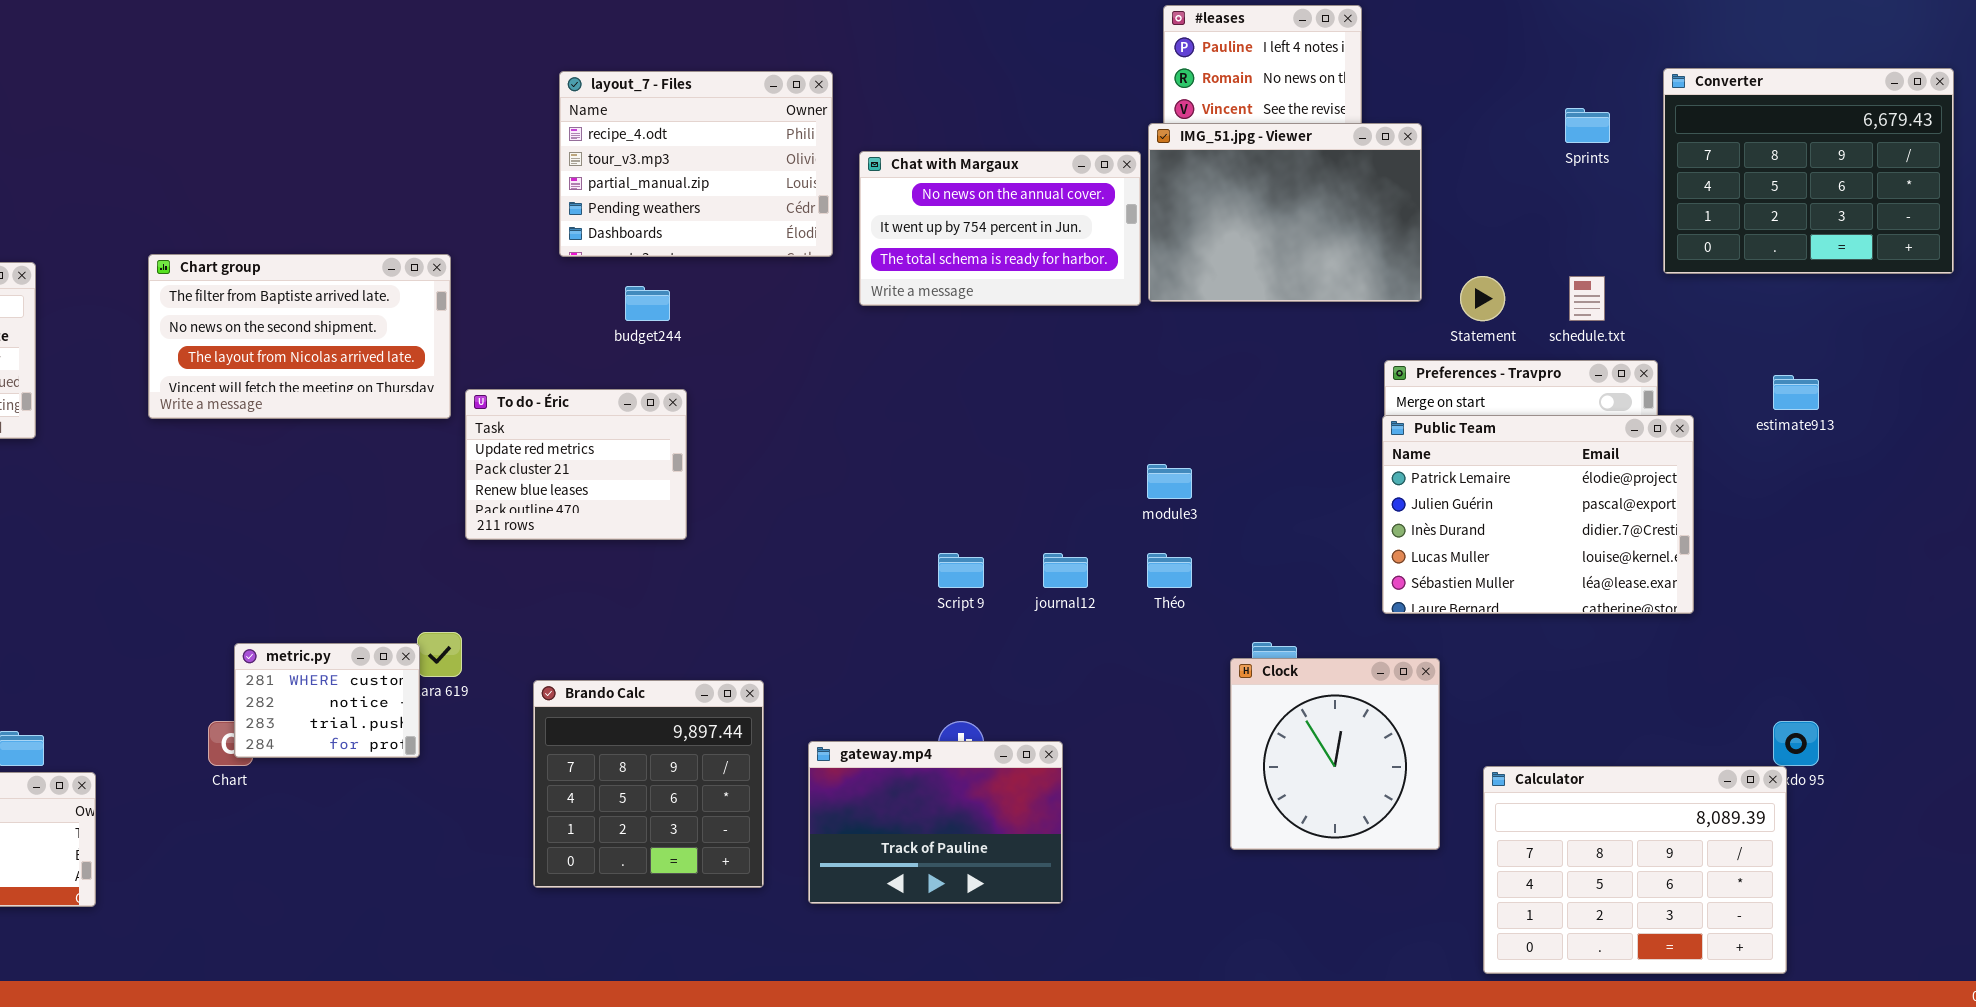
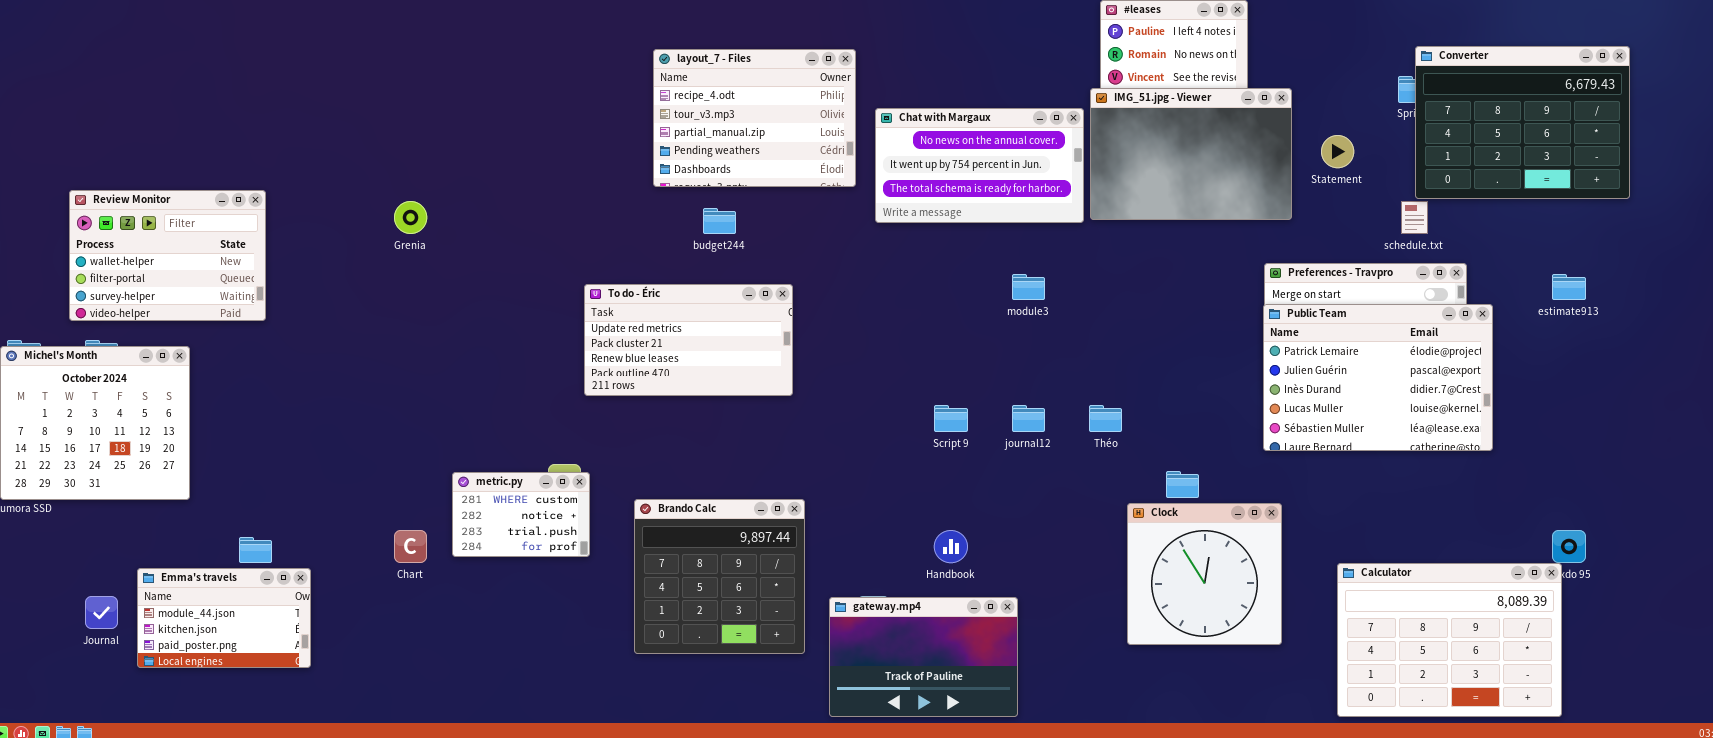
Converter: [1663,68,1954,274] -> [1415,46,1630,199], moved
Chart group: [148,254,451,419] -> none, closed
Statement: [1460,276,1505,321] -> [1321,135,1354,168], moved
To do - Éric: [465,389,687,540] -> [584,284,793,396], resized
module3: [1147,464,1192,499] -> [1012,274,1045,300], moved
metric.py: [234,643,420,758] -> [452,472,590,557], moved
Clock: [1230,658,1440,850] -> [1127,503,1282,645], moved
gateway.mp4: [808,741,1063,904] -> [829,597,1018,717], moved

